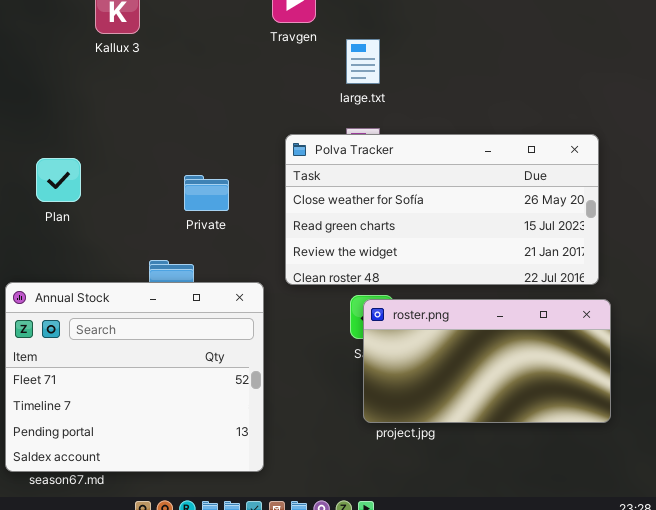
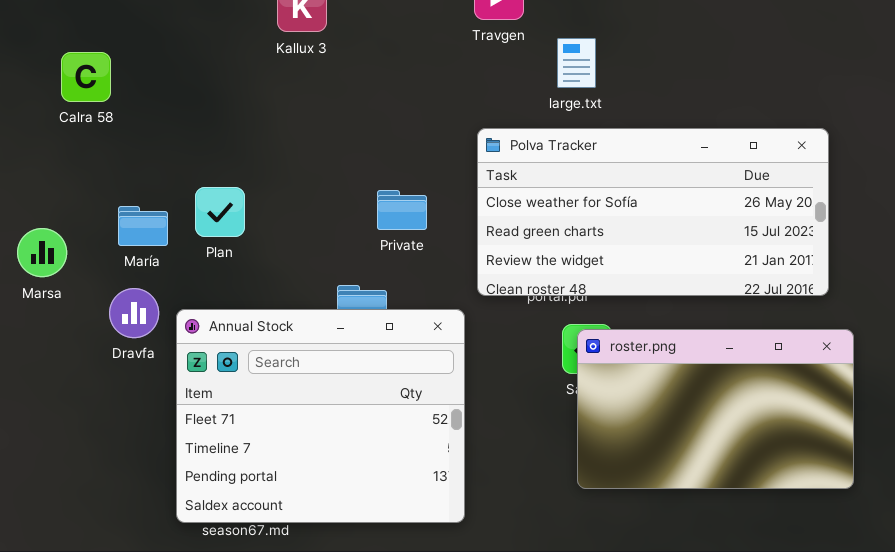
Polva Tracker: [285,134,599,285] -> [477,128,829,296], moved
Plan: [36,158,81,202] -> [195,187,245,237], moved
roster.png: [363,299,611,423] -> [577,329,854,489], resized

